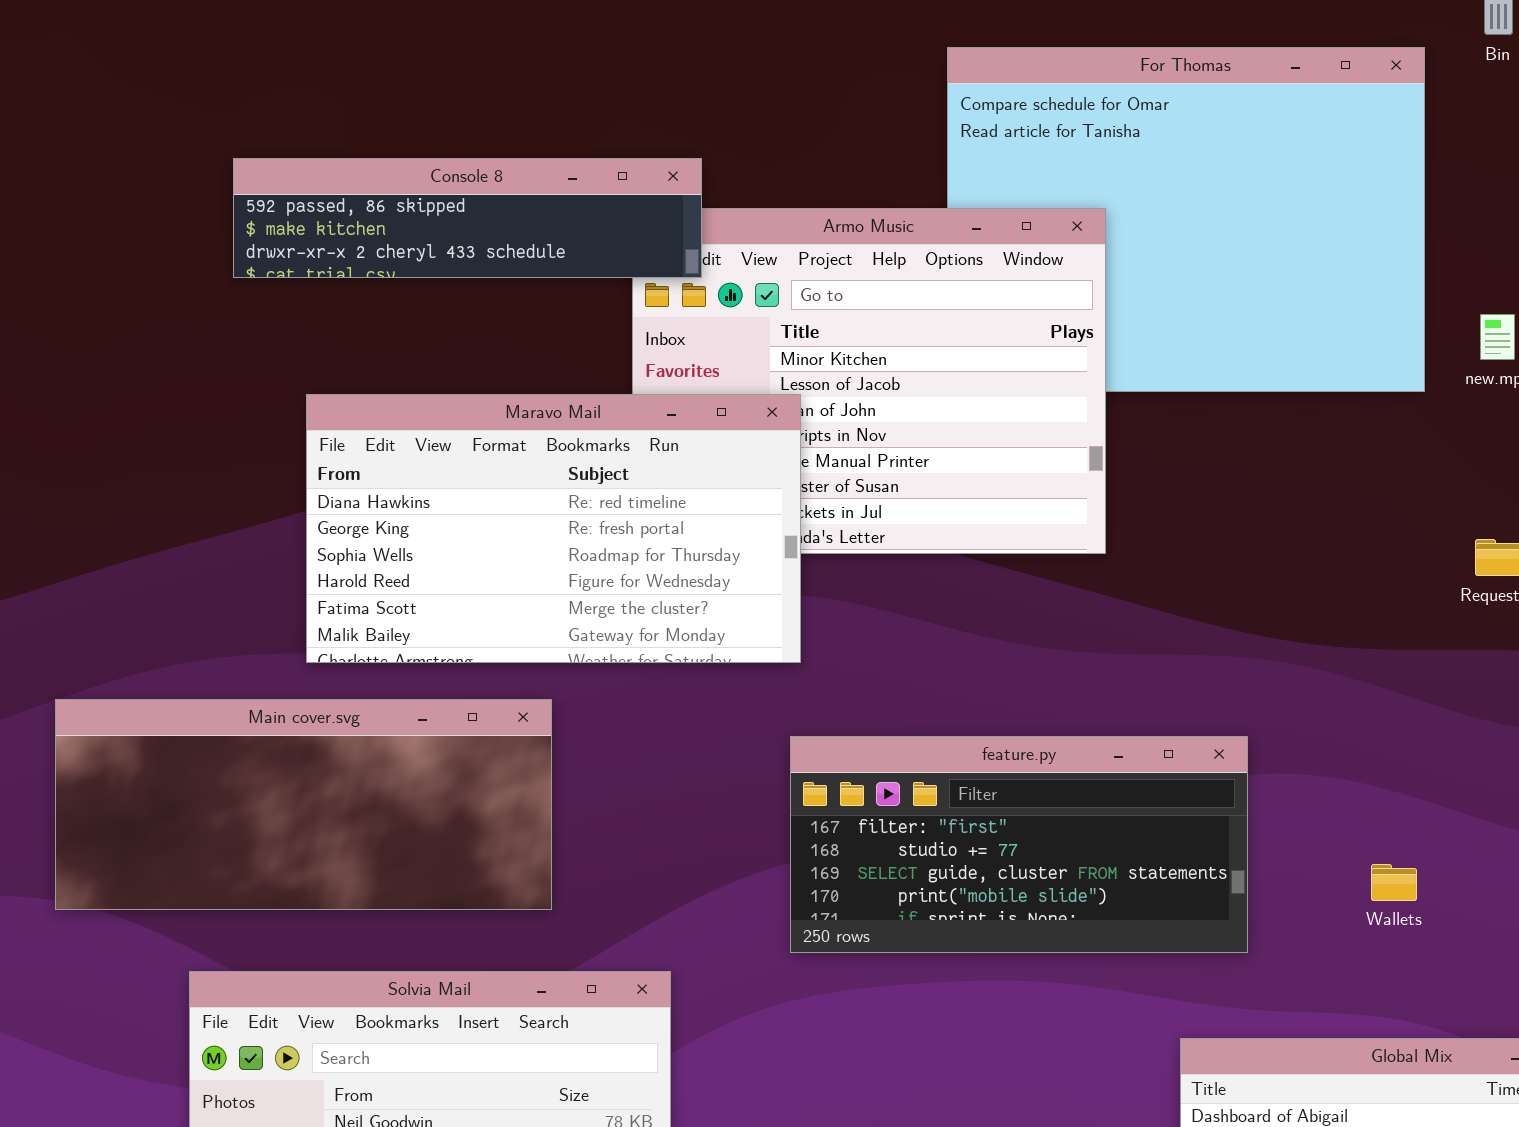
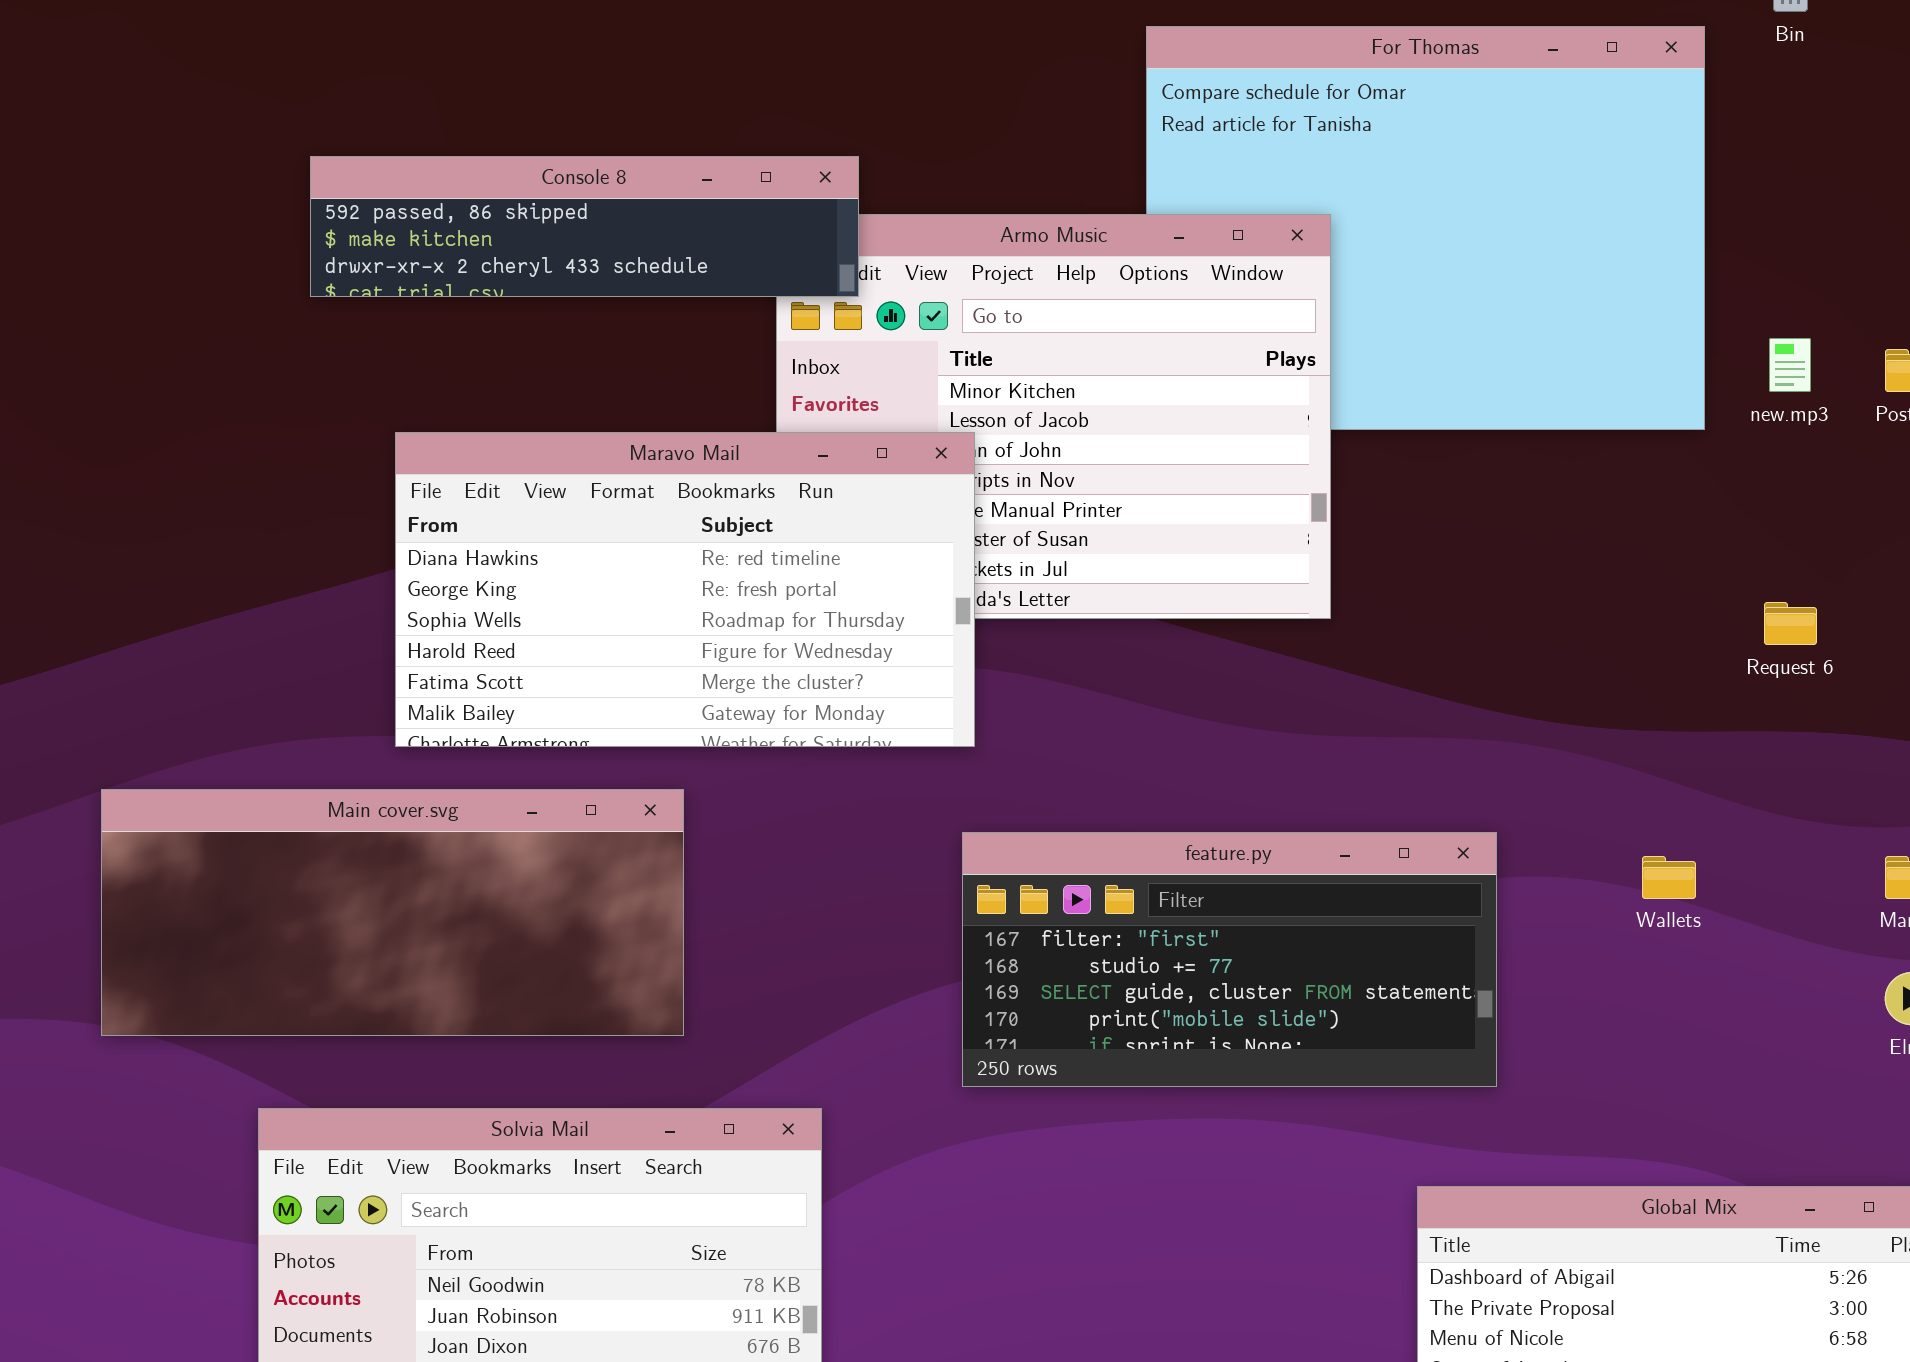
Wallets: [1371,864,1417,901] -> [1642,856,1696,899], moved

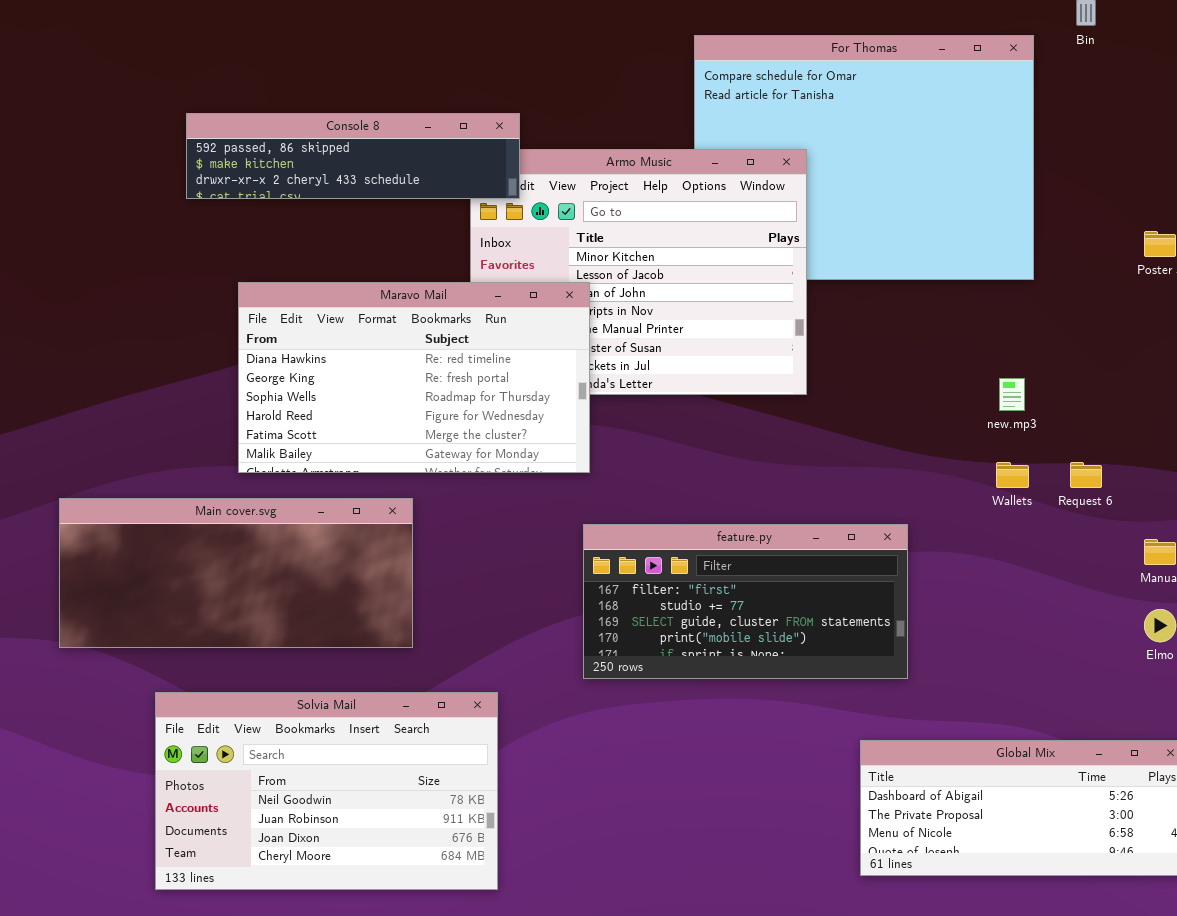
new.mp3: [1769,338,1811,392] -> [999,378,1025,411], moved
Request 6: [1764,602,1817,645] -> [1070,462,1102,488], moved
Wallets: [1642,856,1696,899] -> [996,462,1029,488], moved

